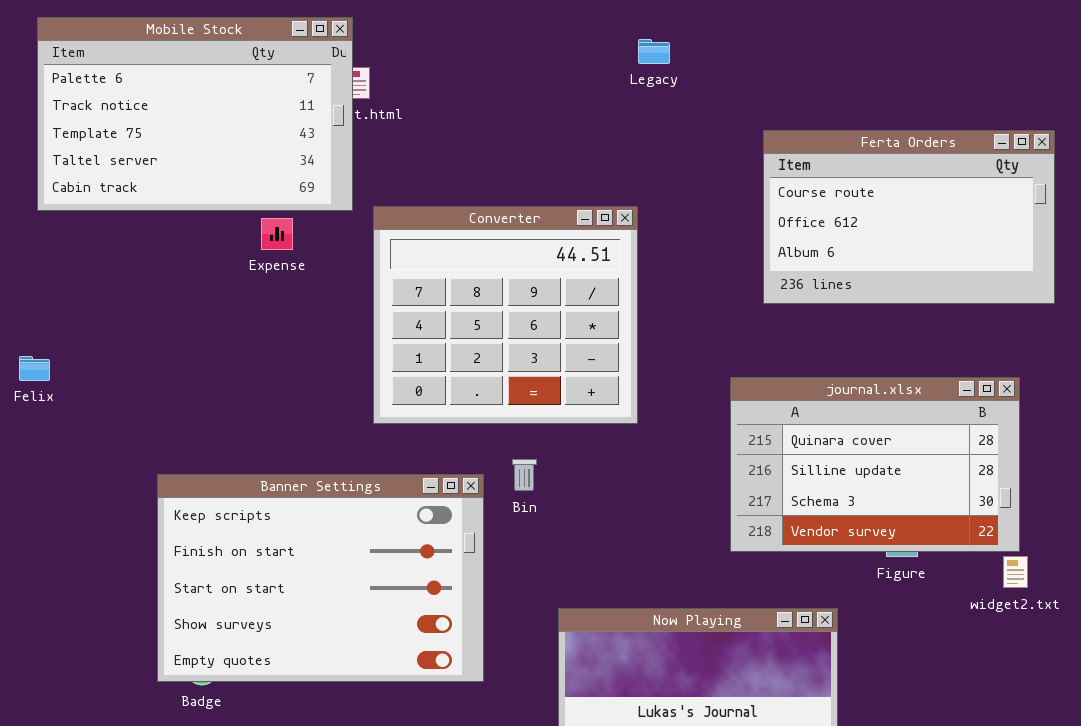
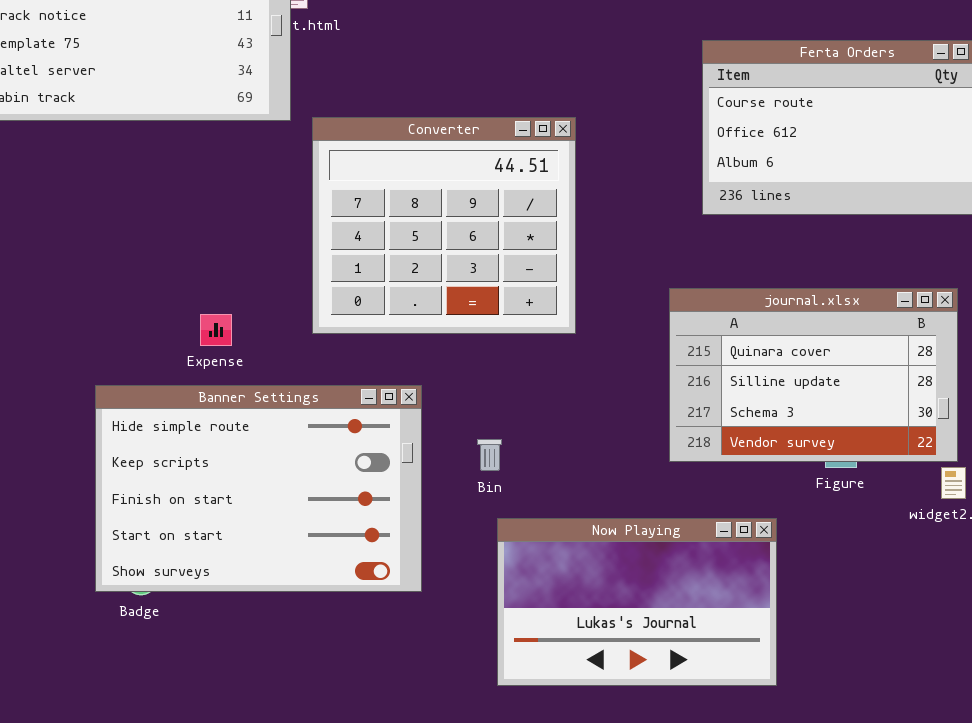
Expense: [261,218,293,250] -> [200,314,232,346], moved
Bin: [512,459,537,491] -> [477,439,502,471], moved
Banner Settings: [157,474,484,682] -> [95,385,422,592], scrolled up 1 row

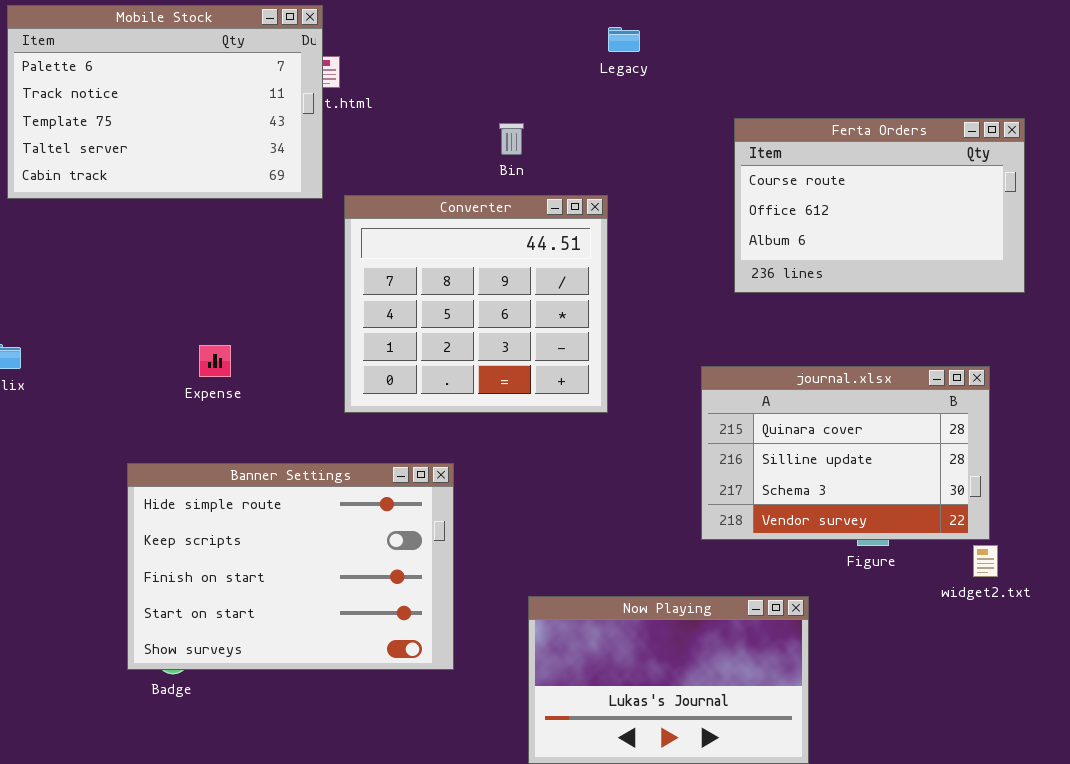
Expense: [200,314,232,346] -> [199,345,231,377], moved
Bin: [477,439,502,471] -> [499,123,524,155], moved

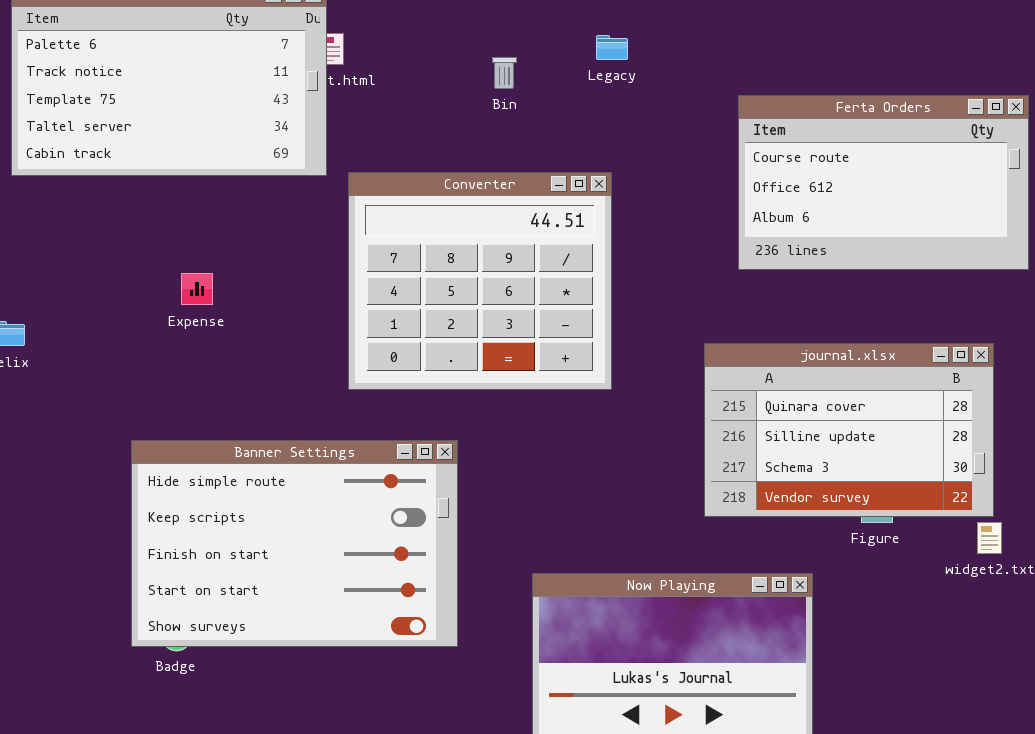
Legacy: [608,27,640,52] -> [596,35,628,60], moved
Bin: [499,123,524,155] -> [492,57,517,89], moved
Expense: [199,345,231,377] -> [181,273,213,305], moved

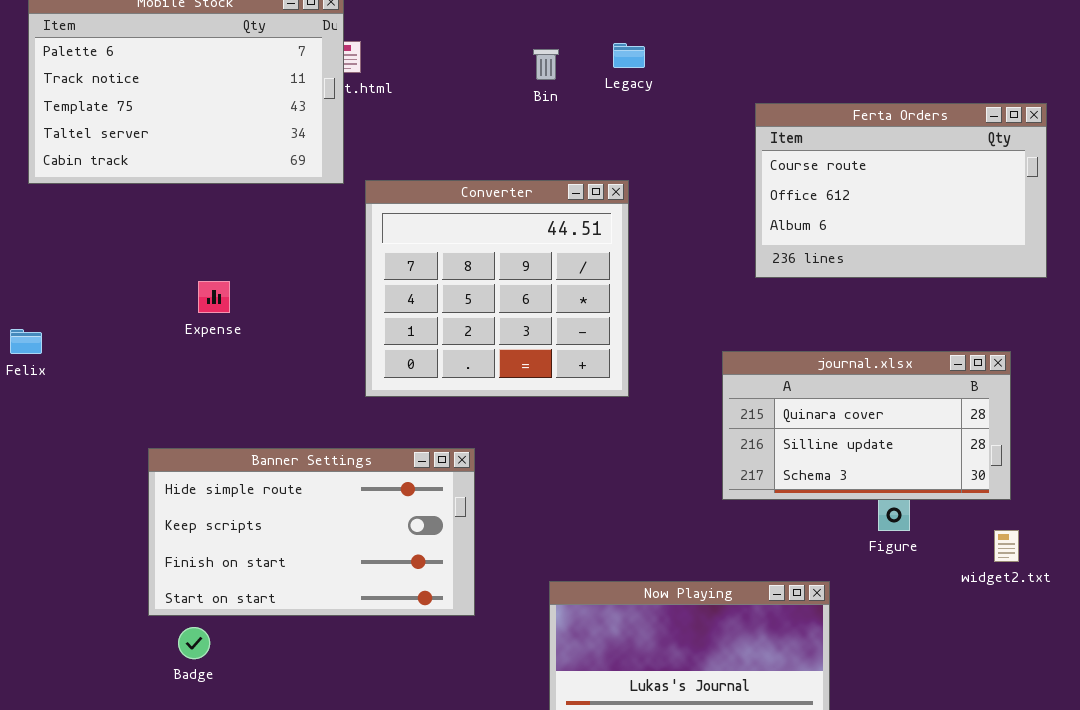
Bin: [492,57,517,89] -> [533,49,559,80], moved
journal.xlsx: [704,343,994,517] -> [722,351,1011,500], resized
Banner Settings: [131,440,458,647] -> [148,448,475,616], resized

